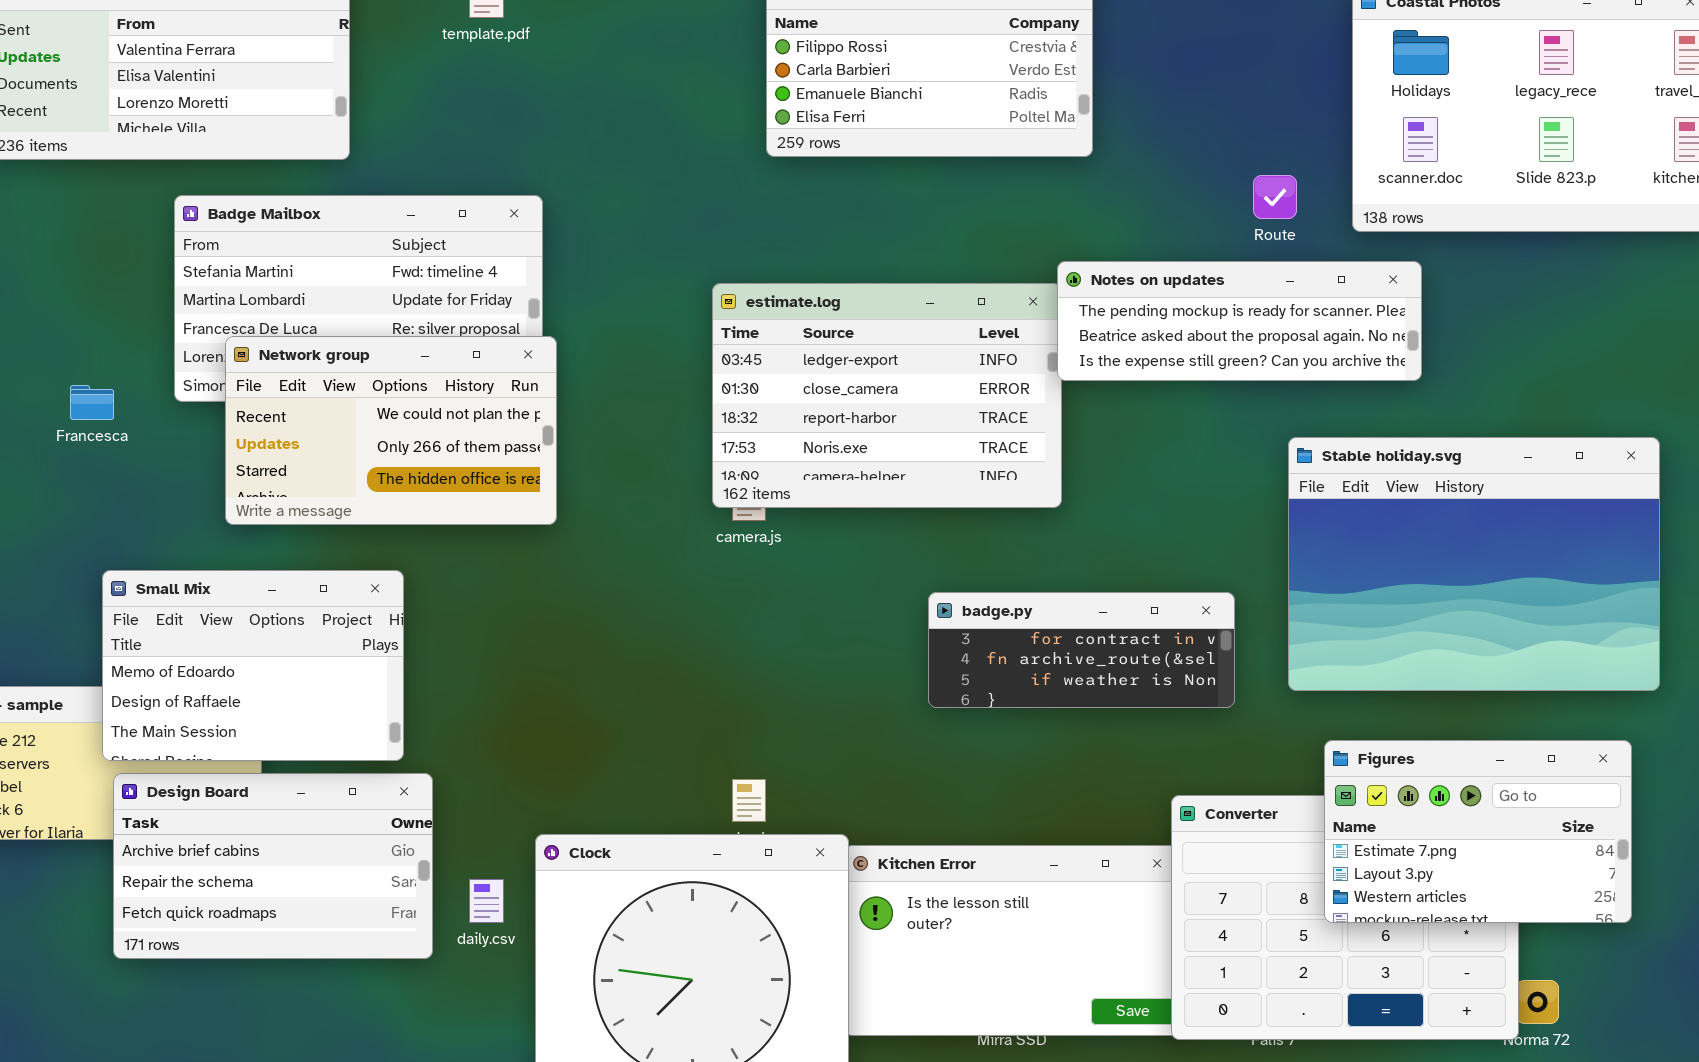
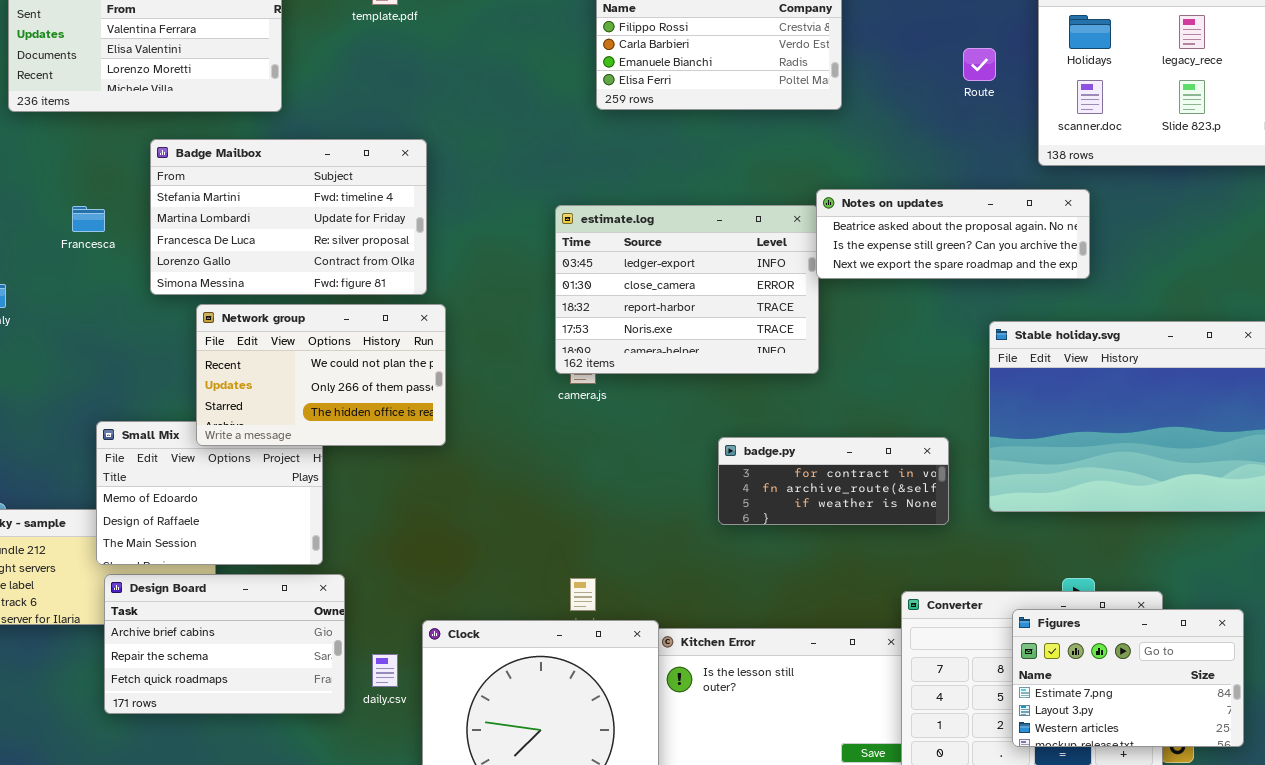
Route: [1253,175,1297,219] -> [963,48,996,81], moved
Notes on updates: [1057,261,1422,381] -> [816,189,1090,279], scrolled down 1 row
Network group: [225,336,557,525] -> [196,304,446,446], moved
Francesca: [70,385,114,420] -> [72,206,105,232], moved
Figures: [1324,740,1632,923] -> [1012,609,1244,747], moved

